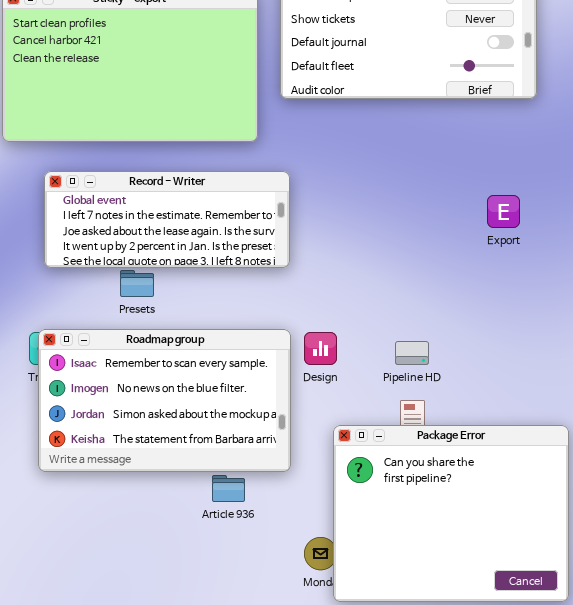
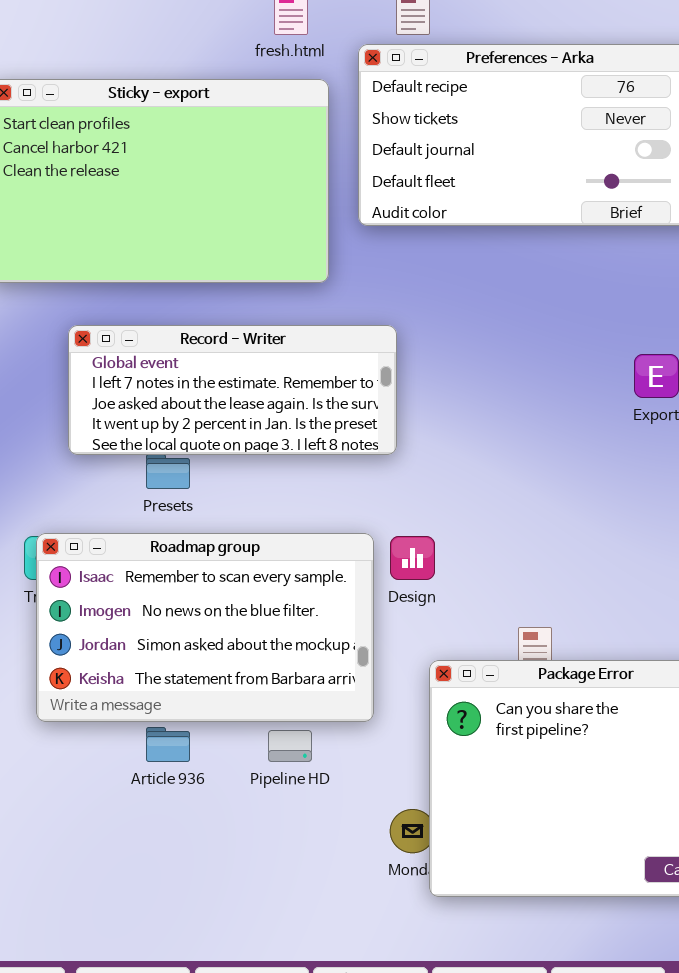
Record - Writer: [44,171,290,268] -> [68,325,397,455], moved
Pipeline HD: [395,341,429,365] -> [268,730,312,762], moved
Article 936: [212,475,245,502] -> [146,727,190,762], moved

